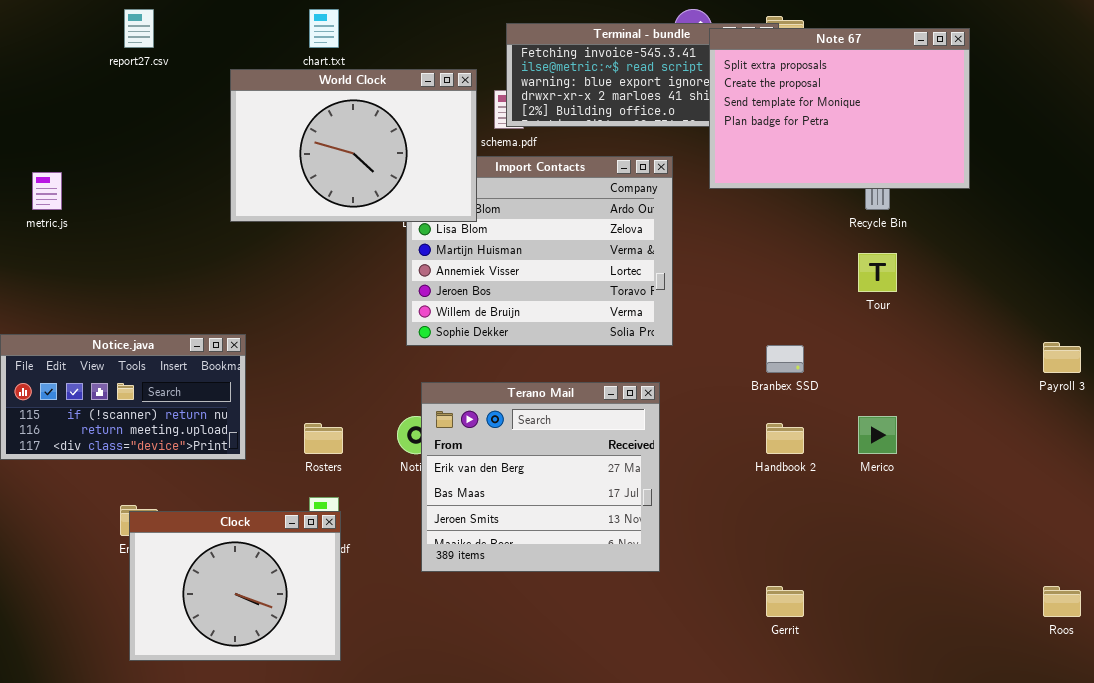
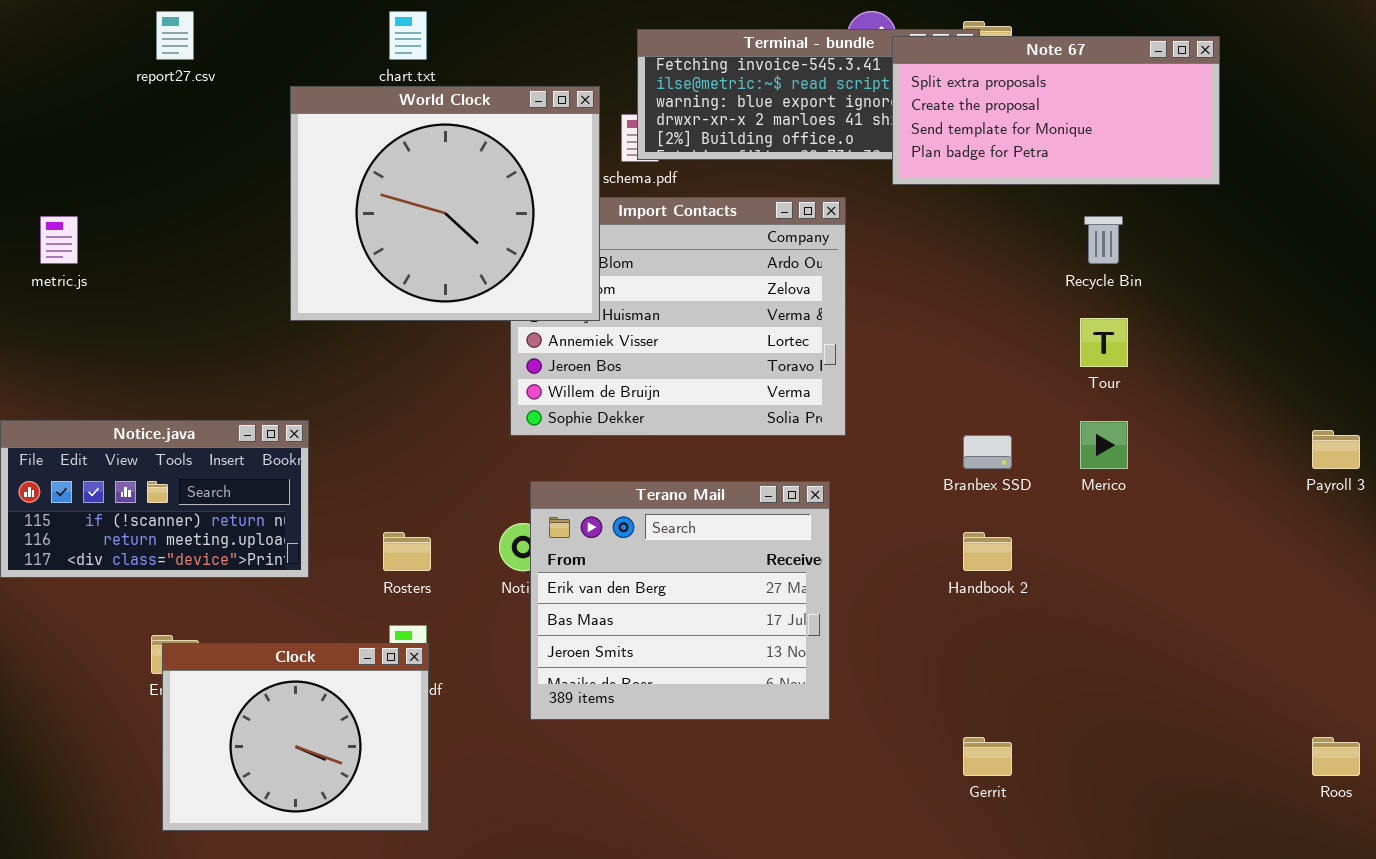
Note 67: [709,28,970,189] -> [892,36,1220,185], resized
World Clock: [230,69,477,222] -> [290,86,600,321], resized
Merico: [858,416,897,454] -> [1080,421,1128,469], moved

